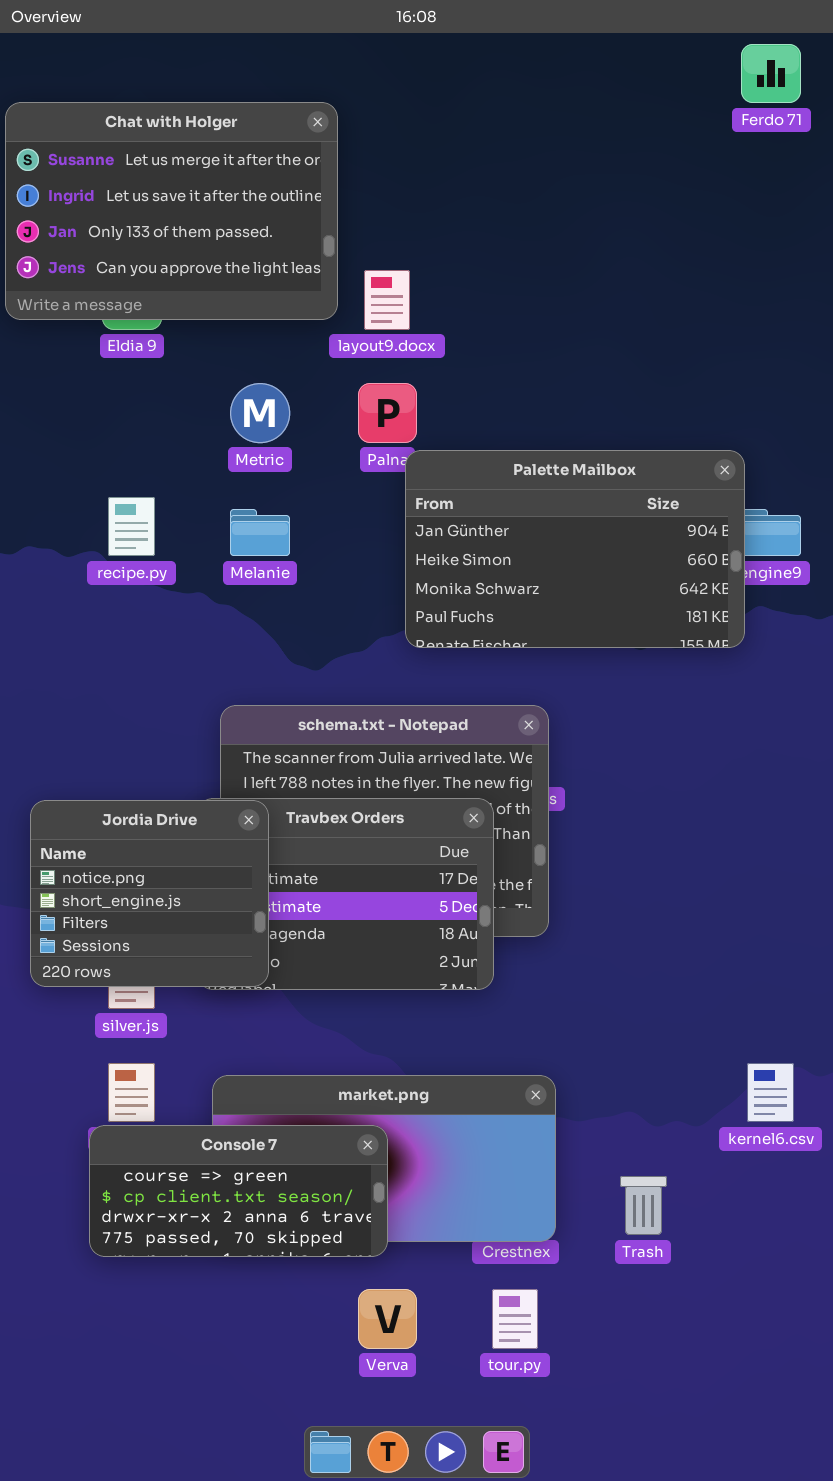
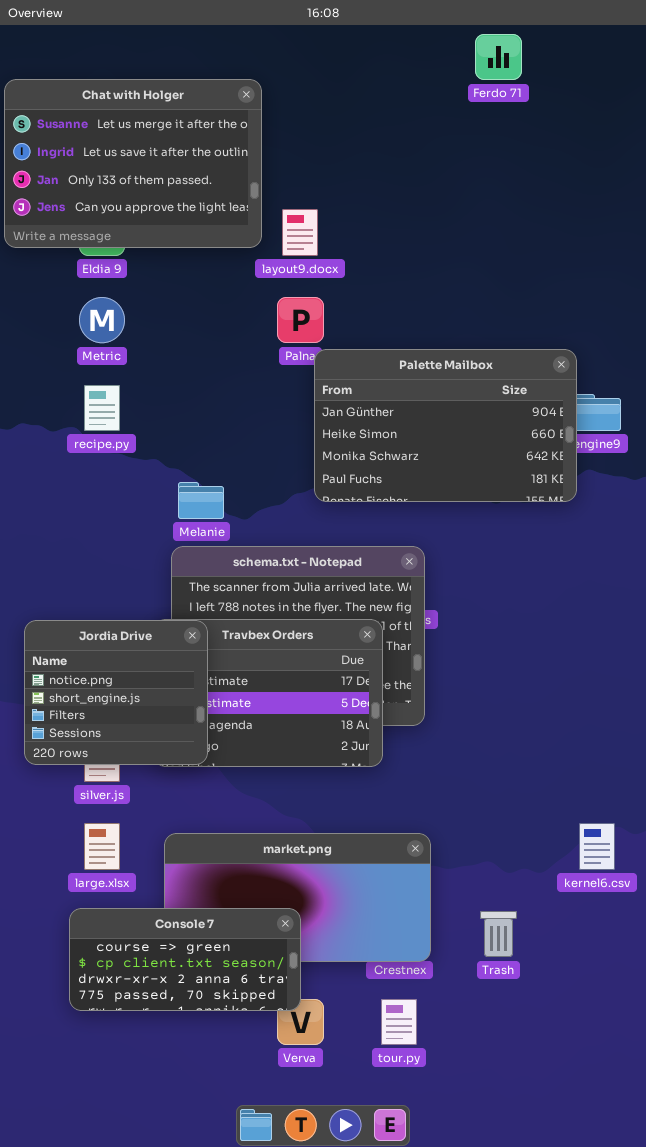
Ferdo 71: [741,44,801,103] -> [475,34,522,80], moved
Metric: [230,383,290,443] -> [79,297,125,343], moved
Melanie: [230,509,290,556] -> [178,482,224,519], moved
Console 7: [89,1125,388,1257] -> [69,908,301,1011], moved

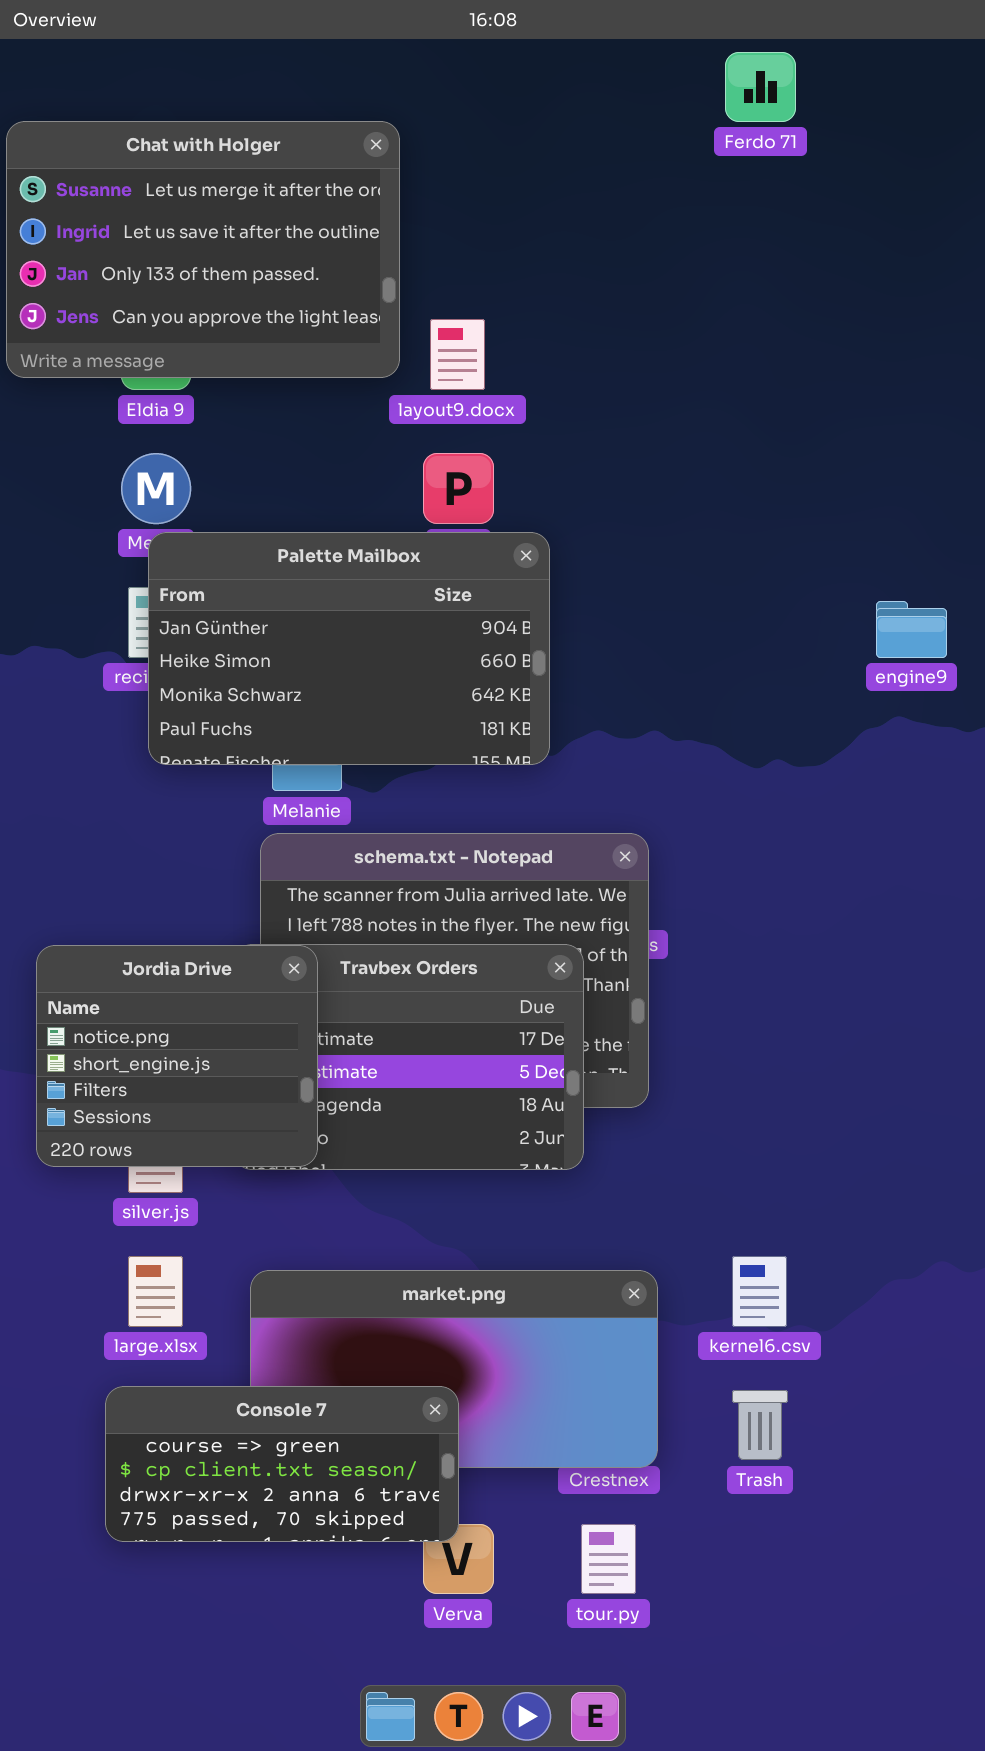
Palette Mailbox: [314,349,577,502] -> [148,532,550,765], moved
kernel6.csv: [579,823,615,870] -> [732,1256,787,1327], moved

